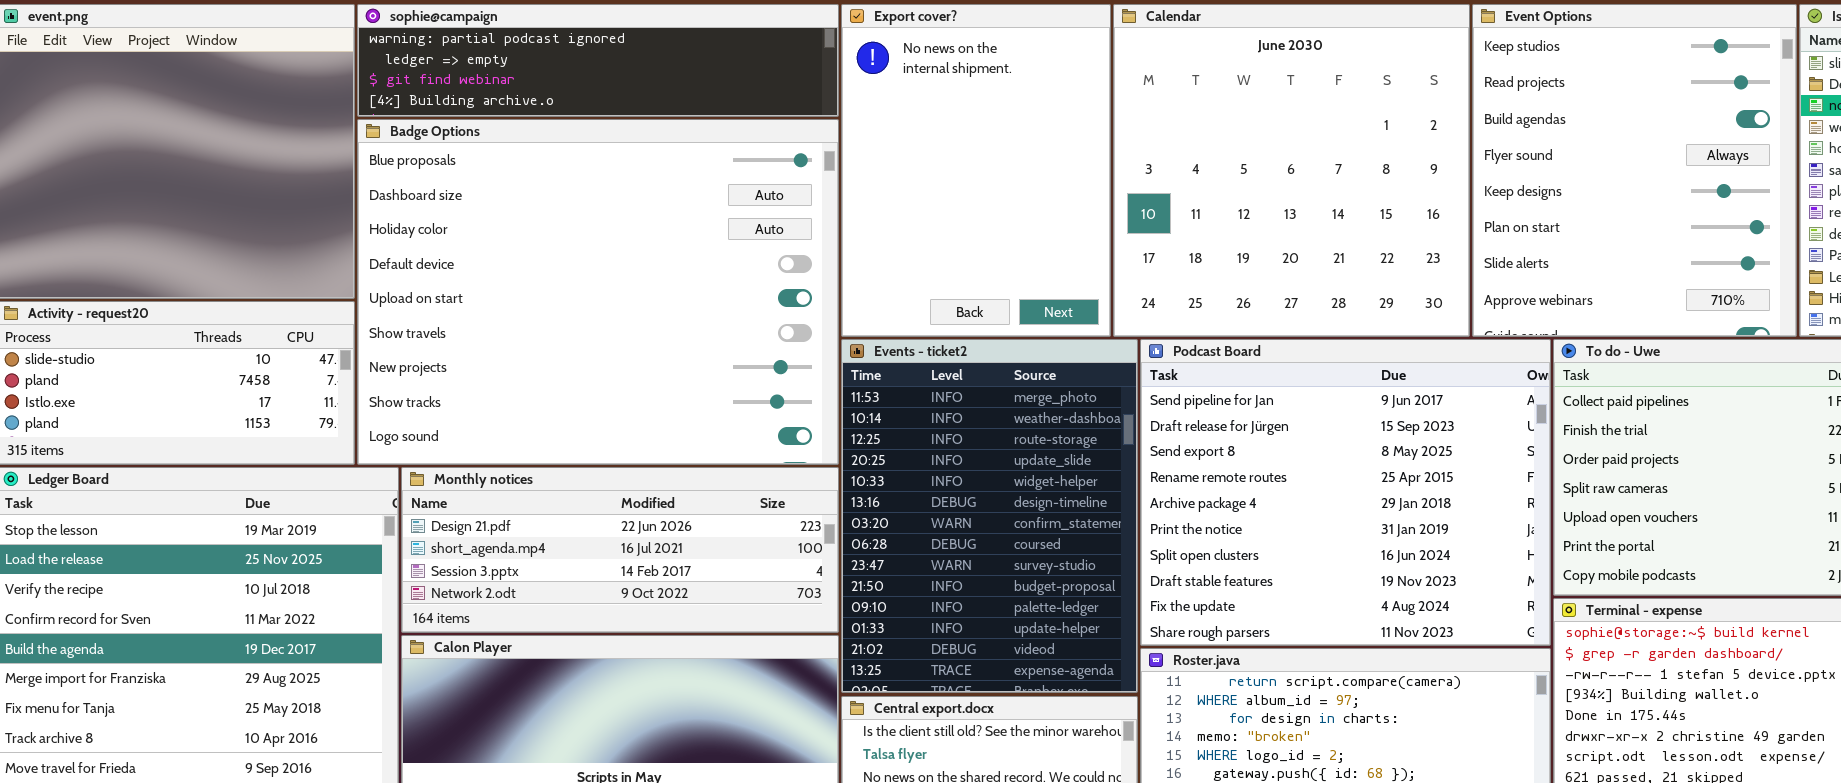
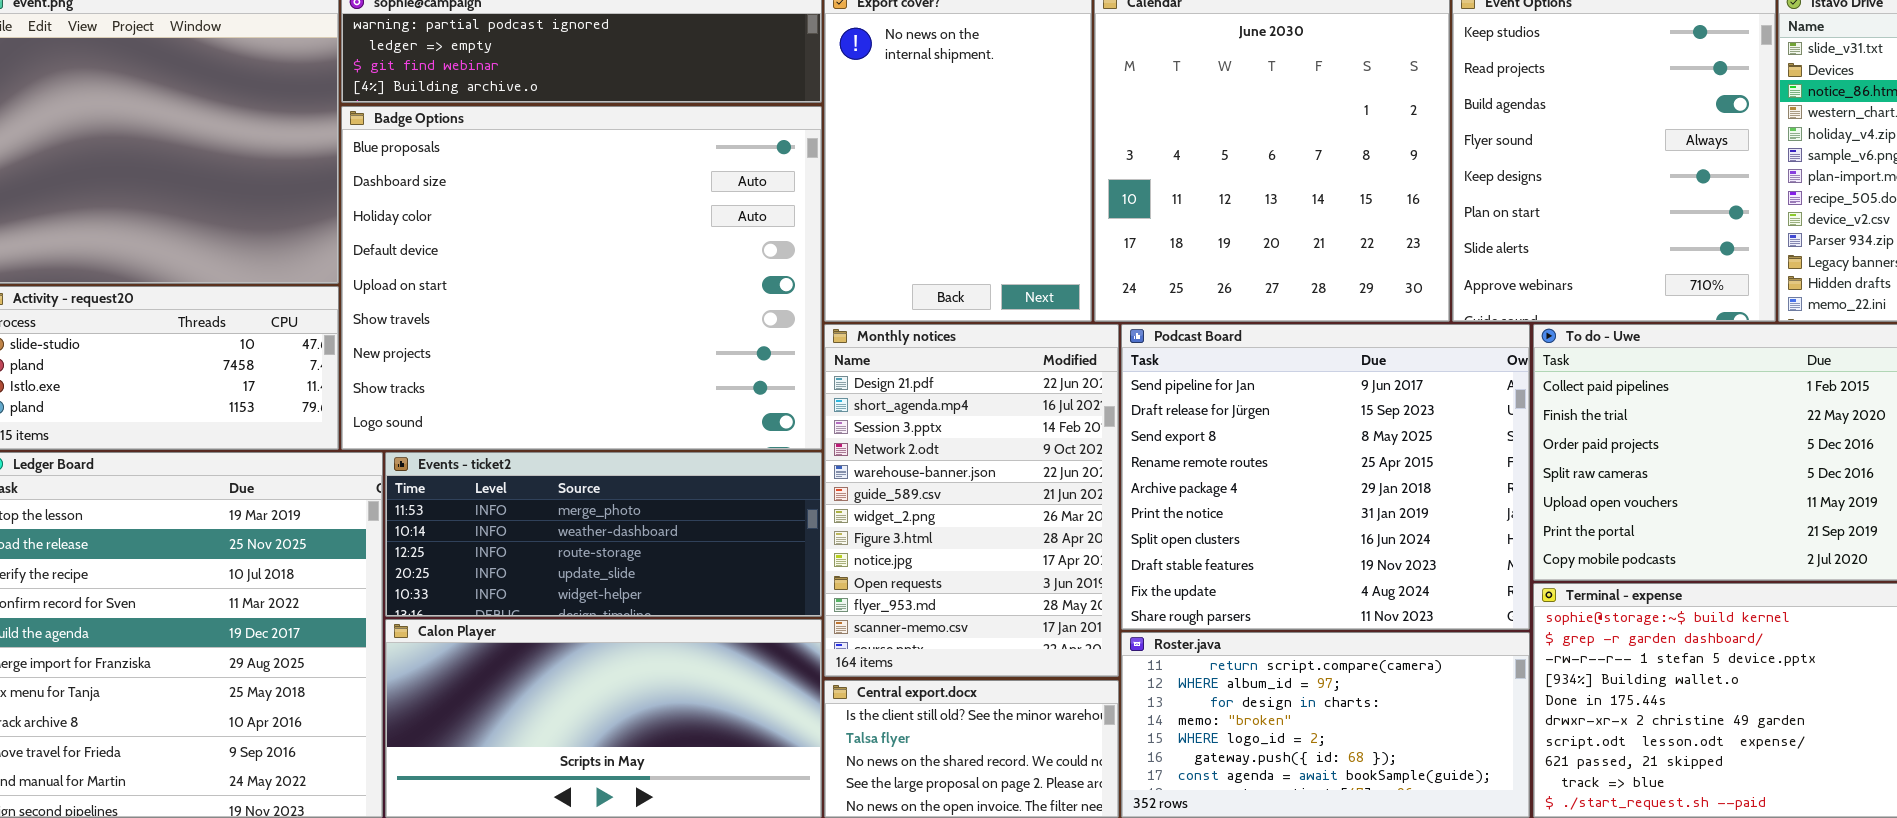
Events - ticket2: [841,339,1138,693] -> [385,452,822,617], moved, resized
Monthly notices: [401,467,839,633] -> [824,324,1119,677], moved, resized

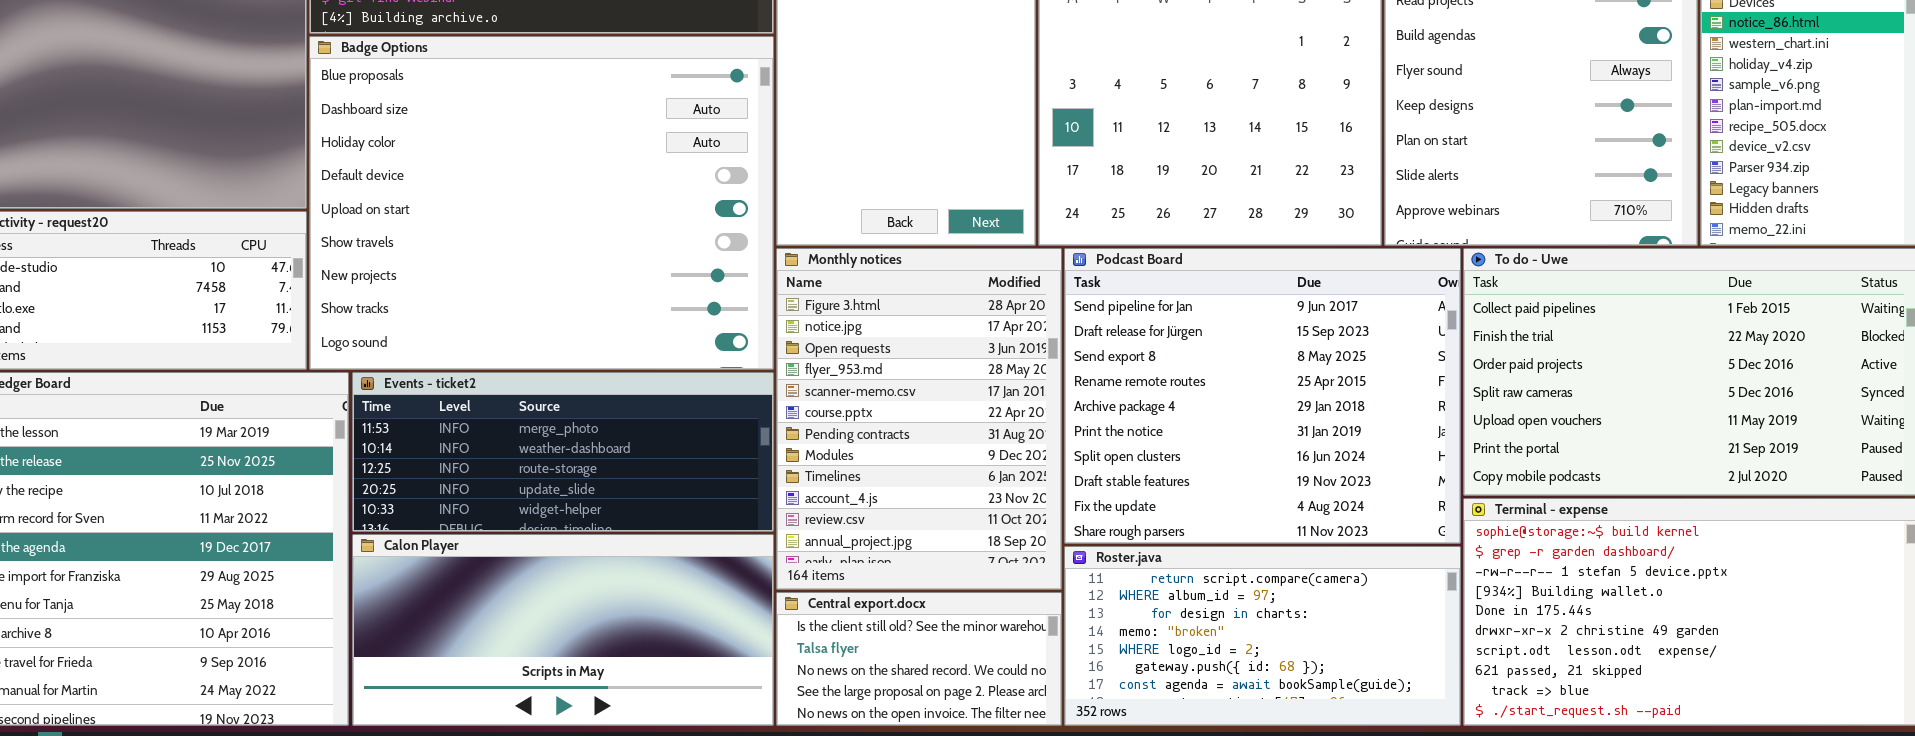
Monthly notices: [824,324,1119,677] -> [776,248,1062,590], scrolled down 7 rows

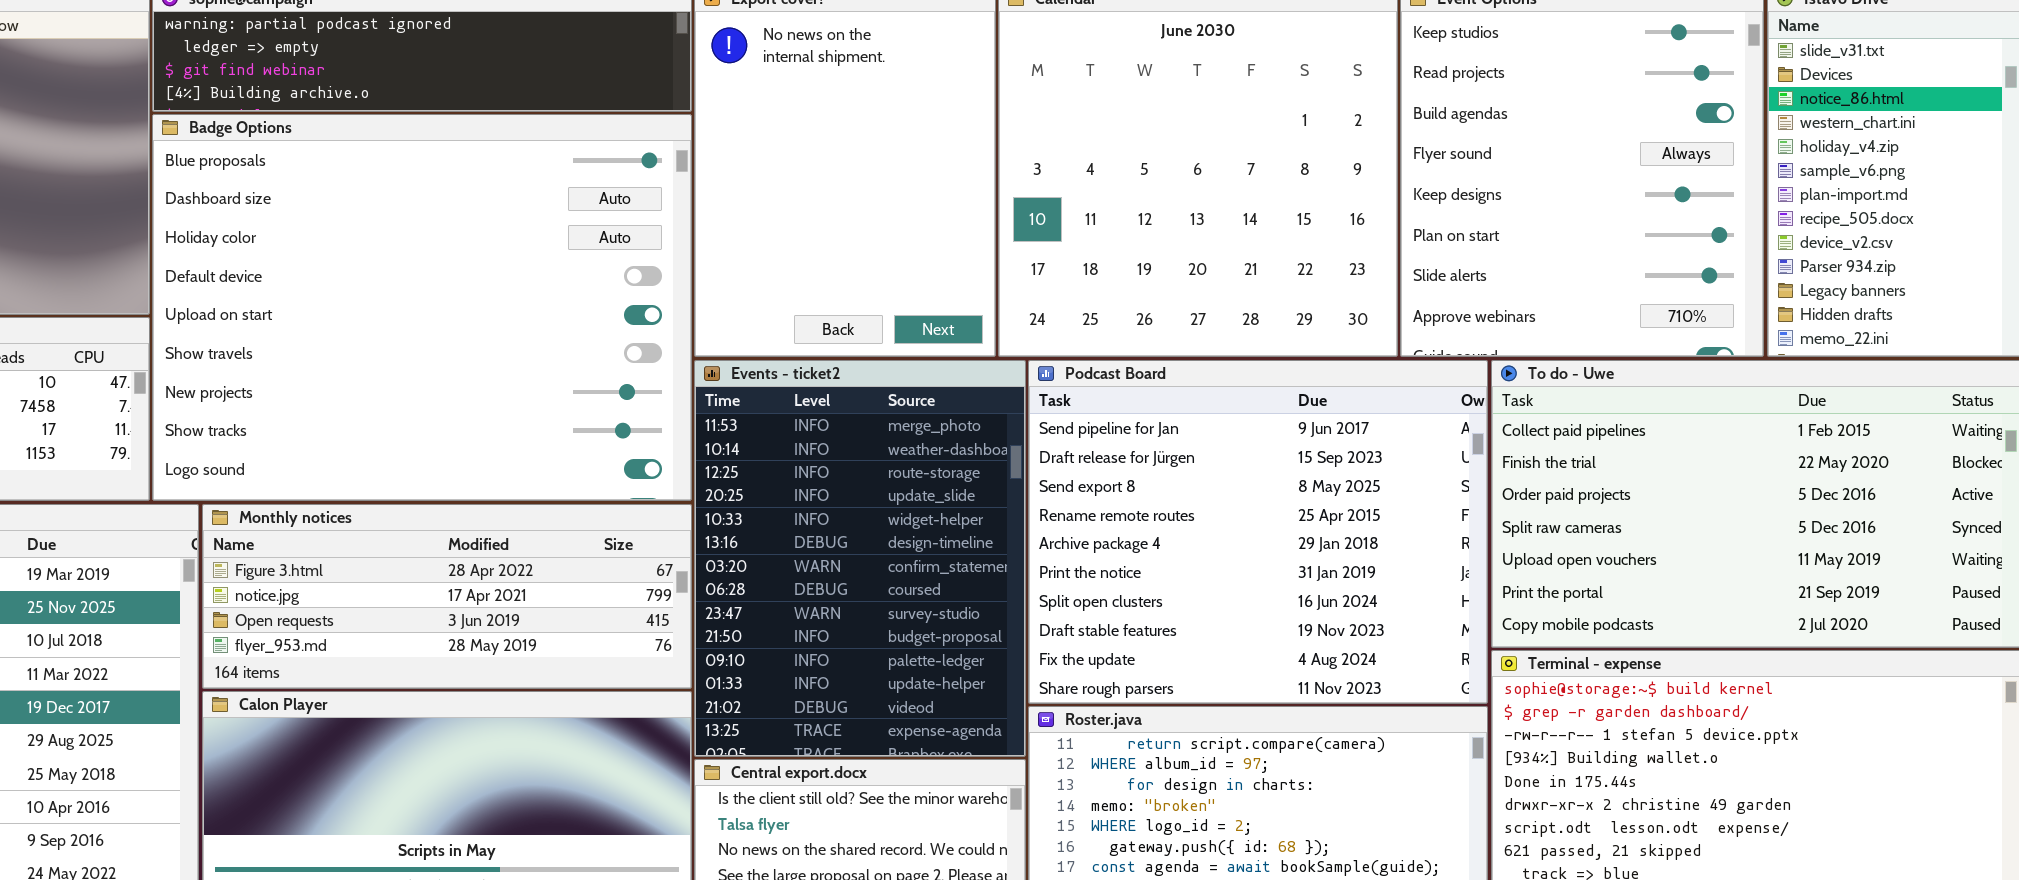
Monthly notices: [776,248,1062,590] -> [202,504,692,689], moved, resized
Events - ticket2: [352,372,774,532] -> [694,360,1026,757], moved, resized

